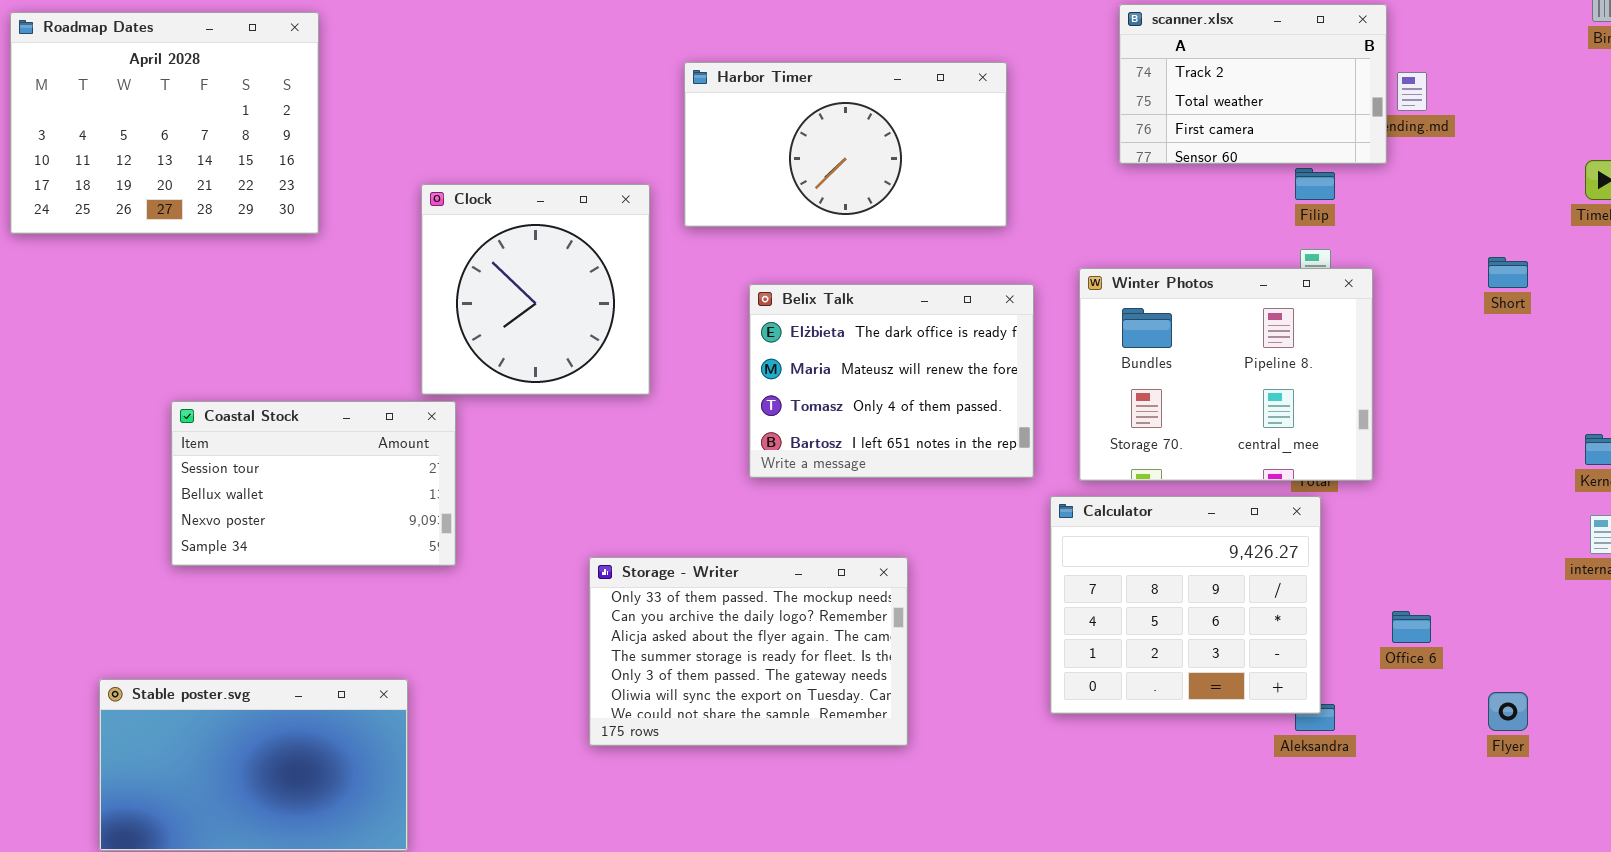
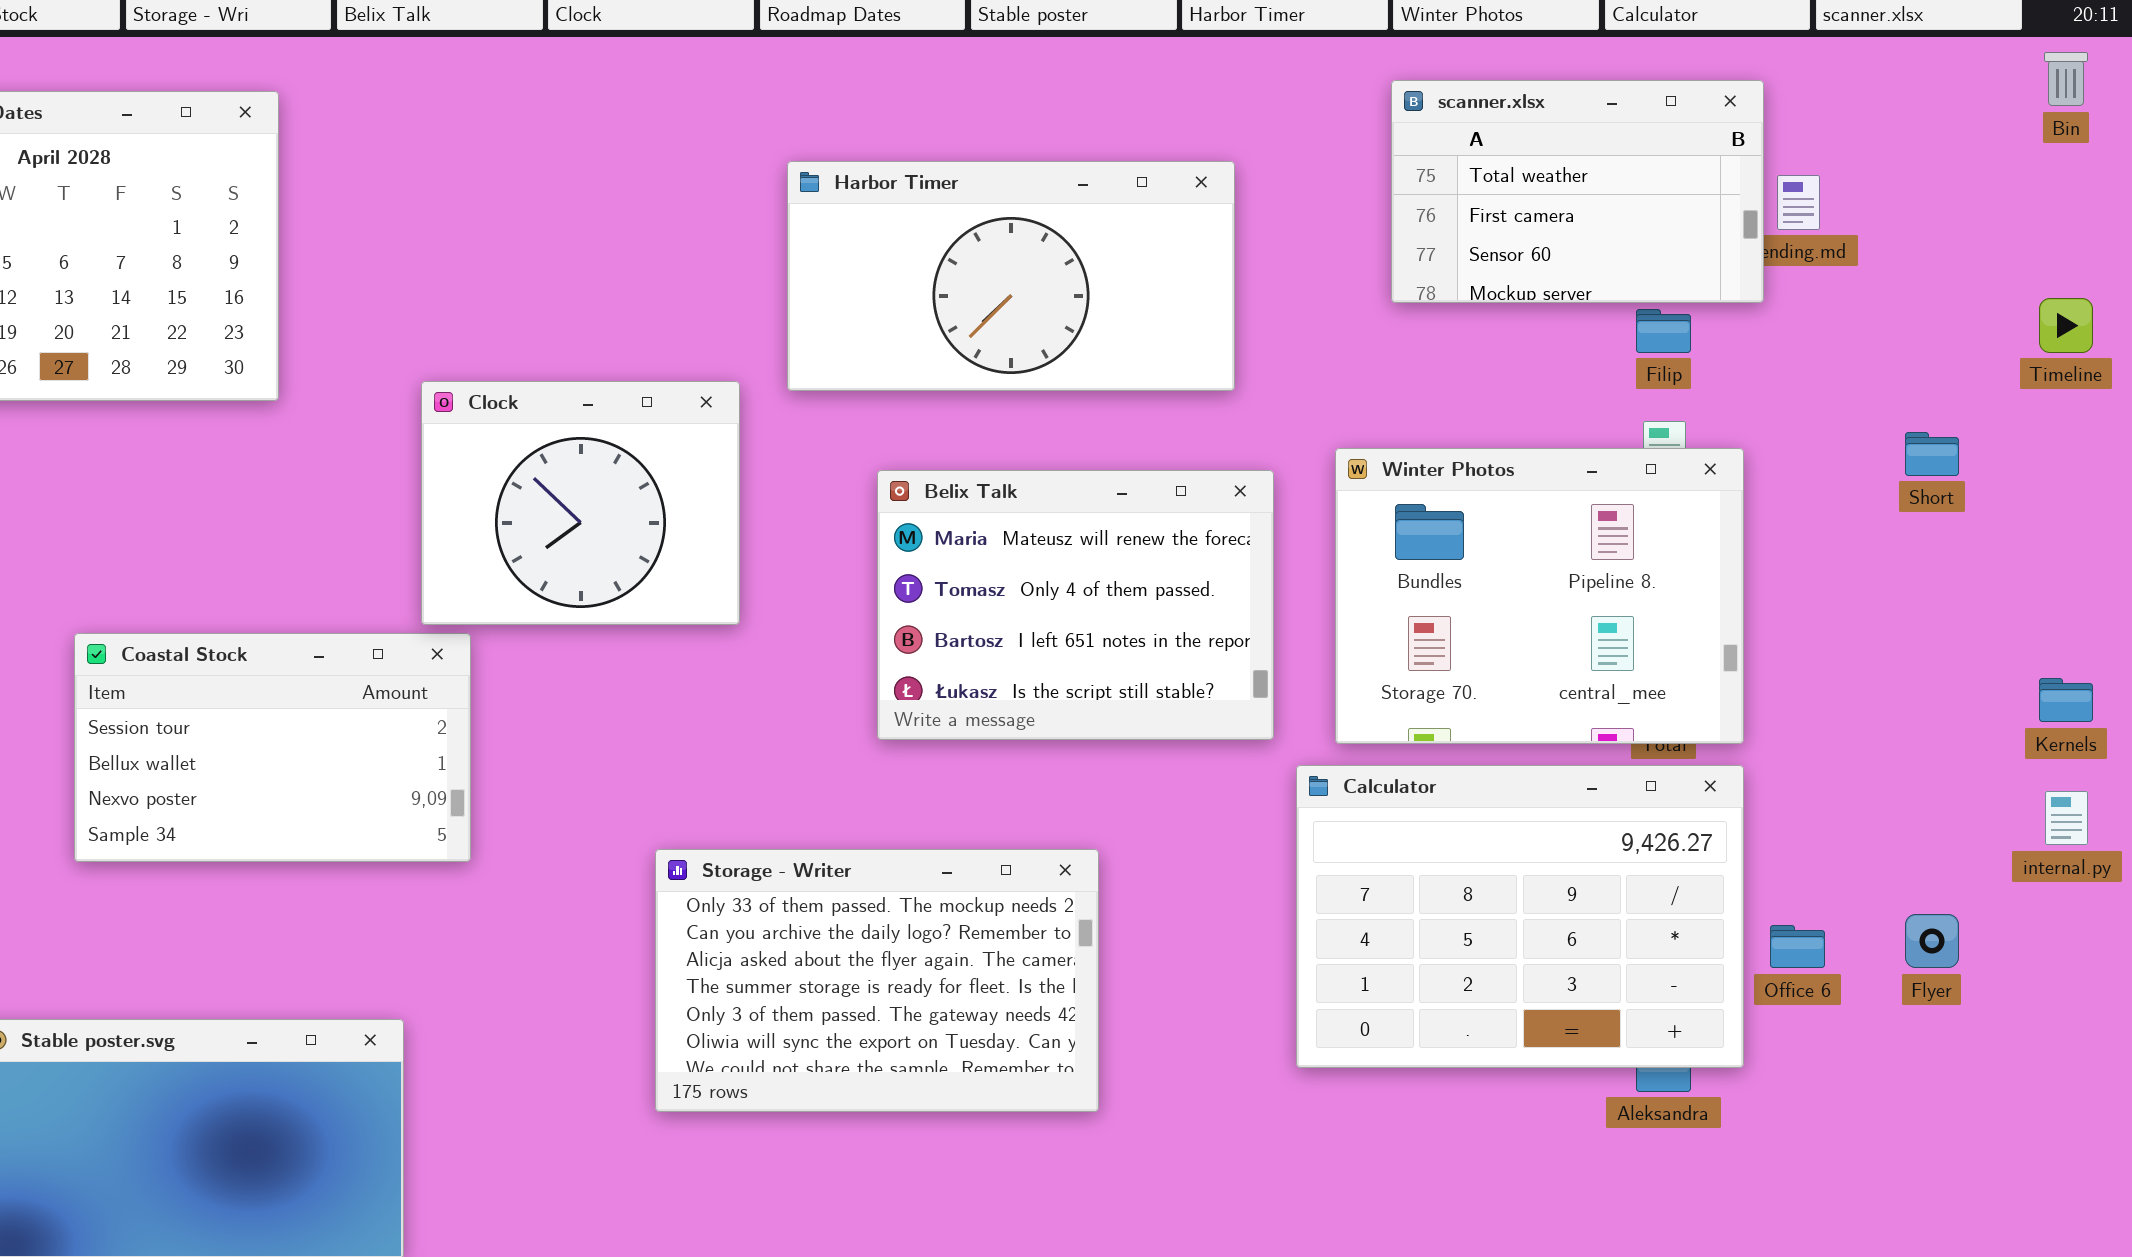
scanner.xlsx: [1119,4,1387,164] -> [1391,80,1764,303], scrolled down 1 row
Clock: [421,184,650,395] -> [421,381,740,625], resized
Belix Talk: [749,284,1034,478] -> [877,470,1274,740], scrolled down 1 row
Calculator: [1050,496,1321,714] -> [1296,765,1744,1068], resized
Flyer: [1488,692,1528,731] -> [1905,914,1959,968], moved

